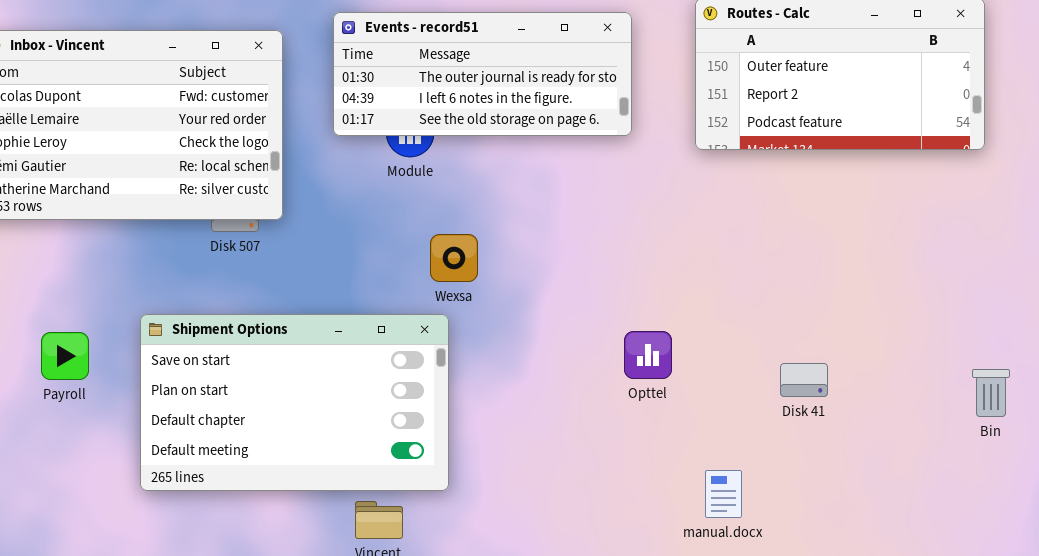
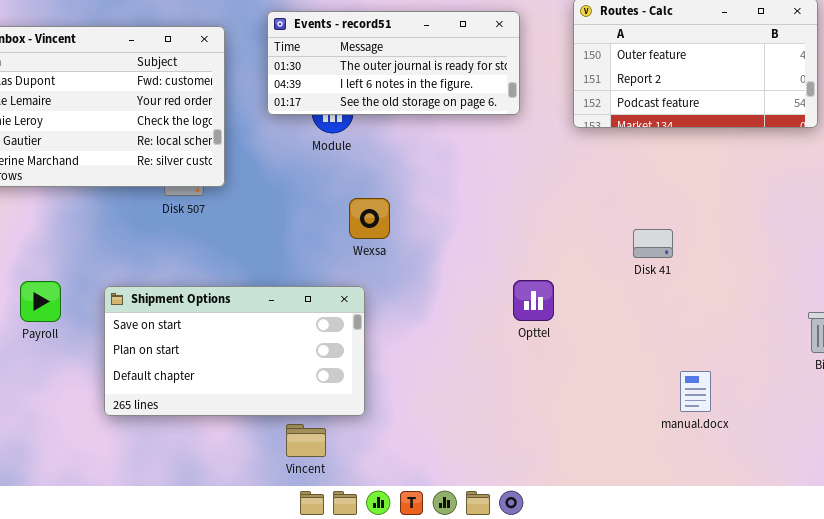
Shipment Options: [140,314,449,491] -> [104,286,365,416], resized
Disk 41: [780,363,828,397] -> [633,229,673,258], moved
manual.docx: [705,470,742,518] -> [680,371,711,412], moved

